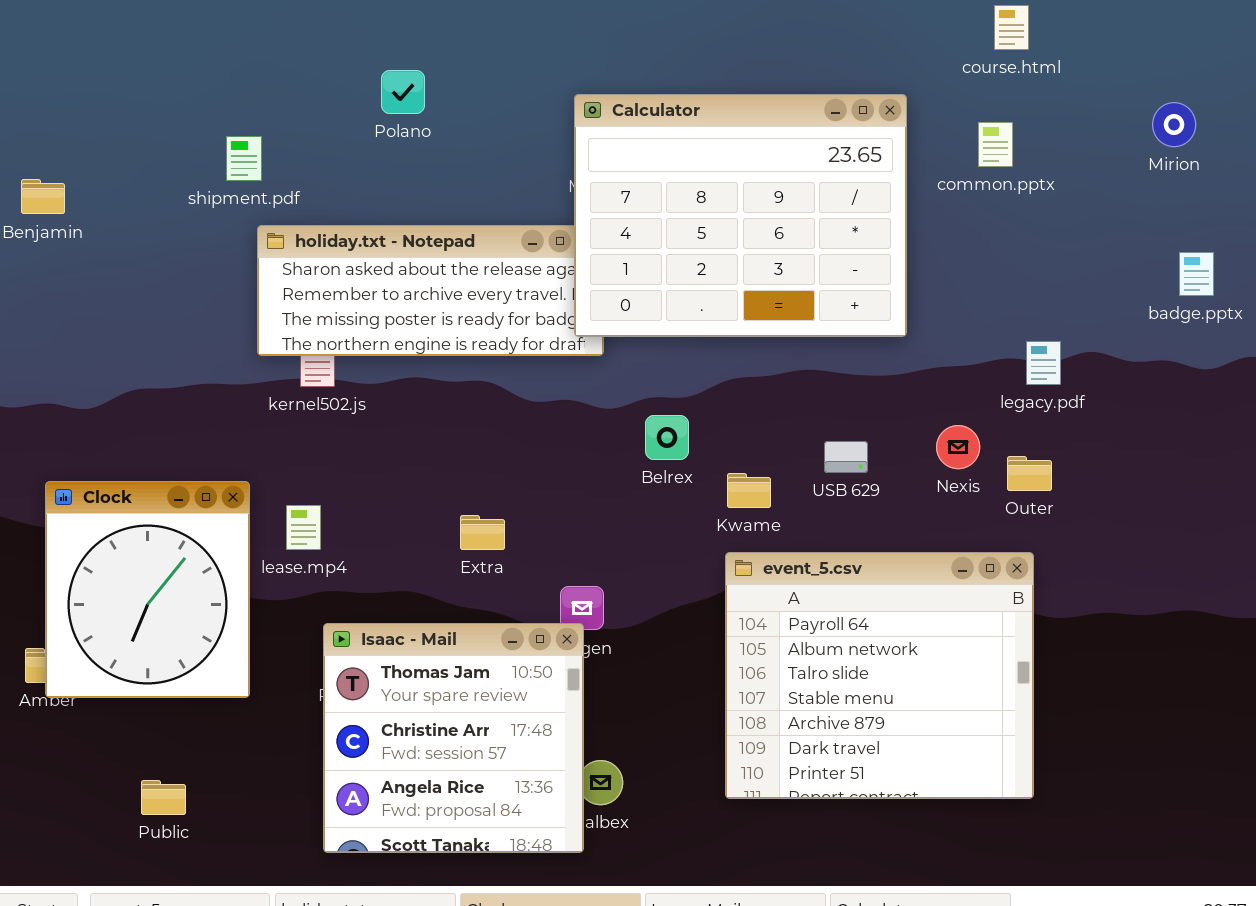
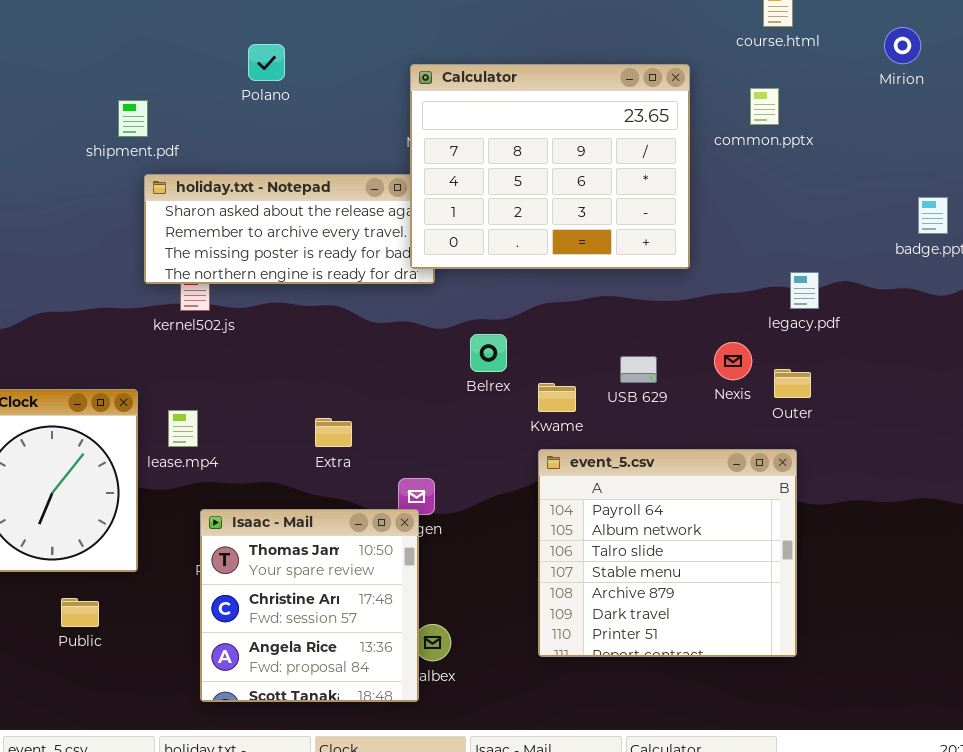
Mirion: [1152,102,1196,147] -> [884,27,921,64], moved
Public: [141,780,186,815] -> [61,598,99,627], moved

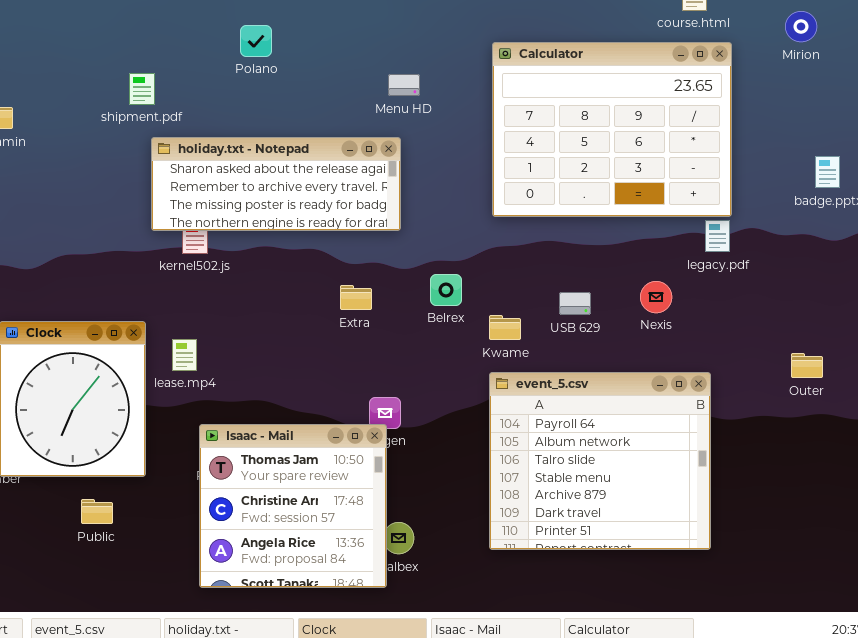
Calculator: [410,64,690,269] -> [492,42,732,217], moved
Outer: [774,369,811,398] -> [791,353,823,378], moved
Extra: [315,418,352,447] -> [340,285,372,310], moved

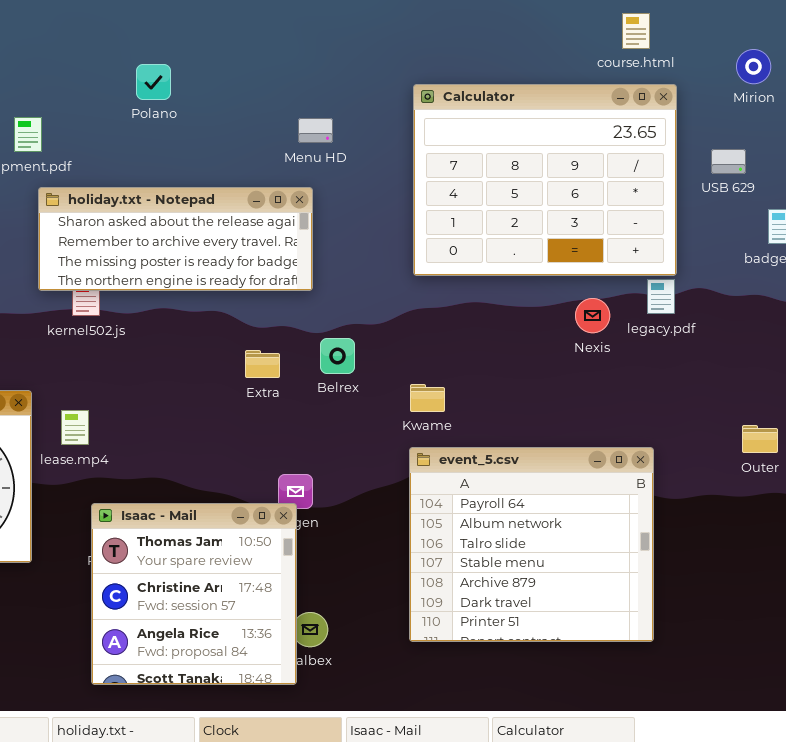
Belrex: [430,274,462,306] -> [320,338,355,374], moved
Nexis: [640,281,672,313] -> [575,298,610,333], moved
USB 629: [559,292,591,315] -> [711,149,746,174], moved

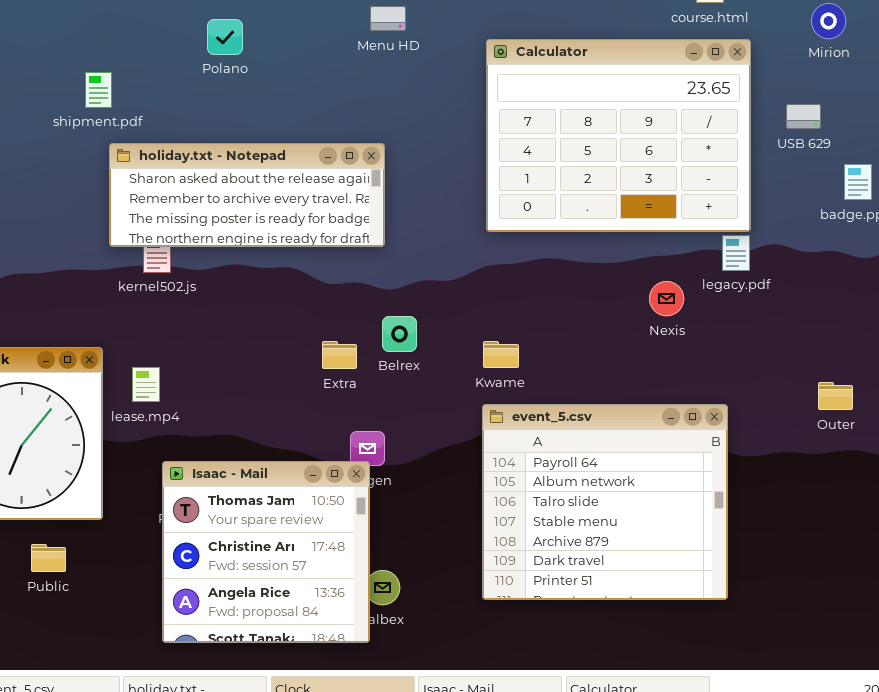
Menu HD: [298,118,333,143] -> [370,6,406,31], moved
Nexis: [575,298,610,333] -> [649,281,684,316], moved
Belrex: [320,338,355,374] -> [382,316,417,352], moved
Extra: [245,350,280,378] -> [322,341,357,369], moved

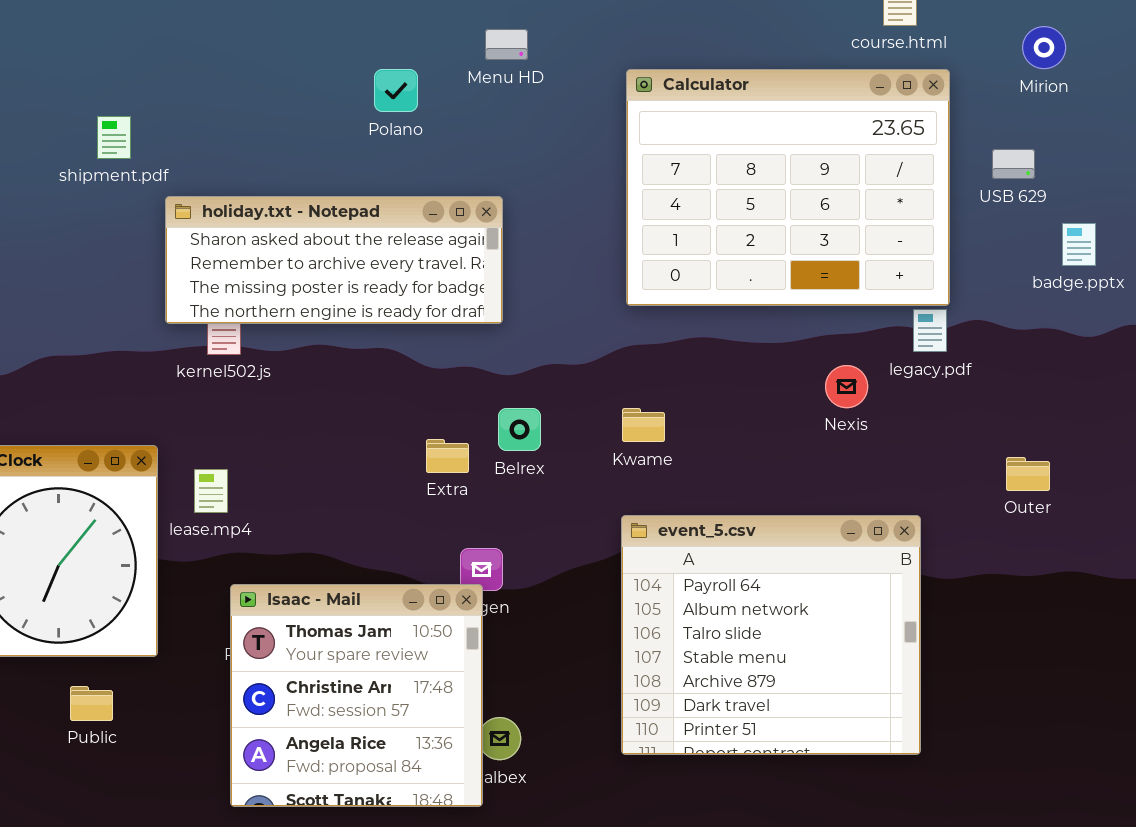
Polano: [207,19,243,55] -> [374,69,418,112], moved
shipment.pdf: [85,72,112,108] -> [97,116,131,159], moved
Kwame: [483,341,519,368] -> [622,408,665,442], moved
Outer: [818,382,853,410] -> [1006,457,1050,491], moved

